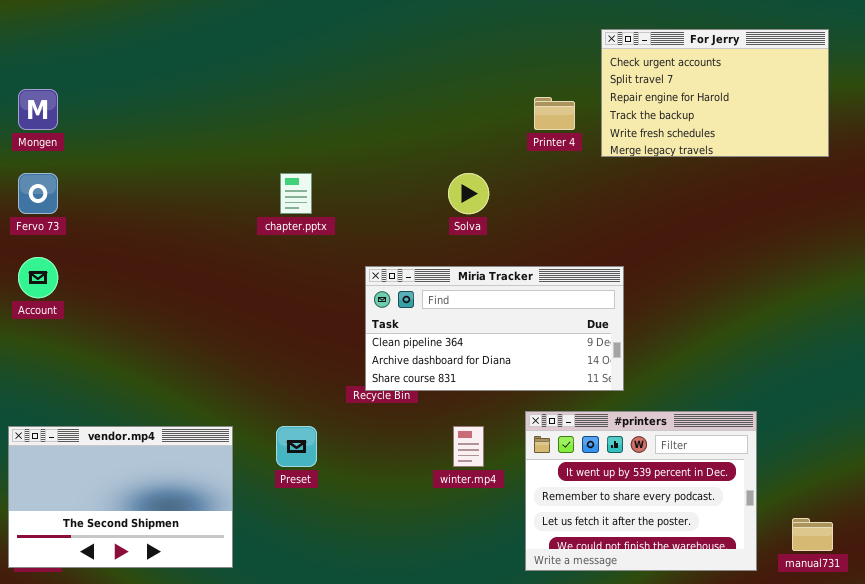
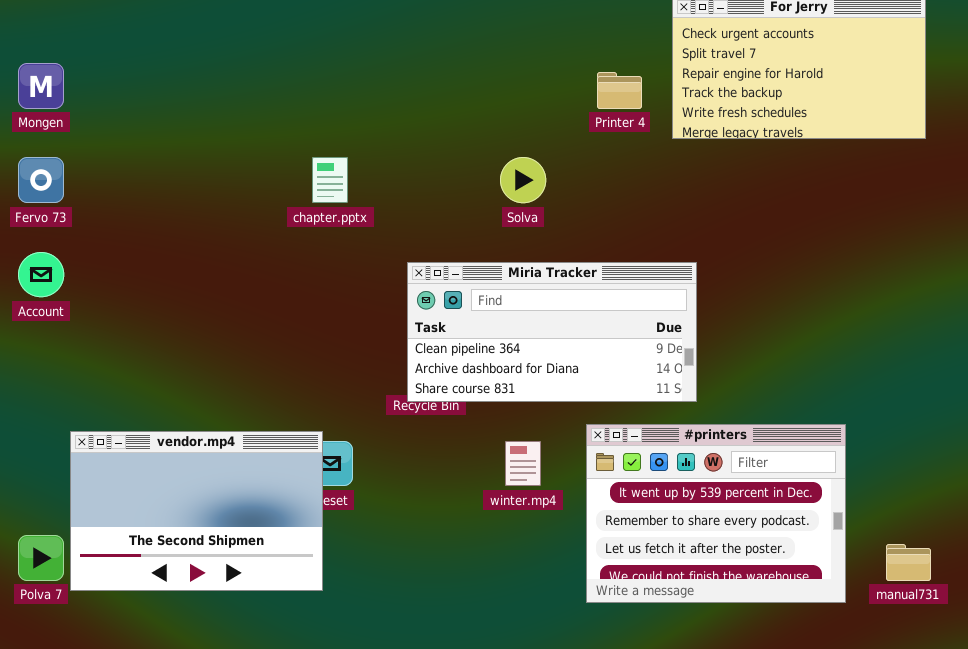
vendor.mp4: [8,426,233,568] -> [70,431,323,591], moved

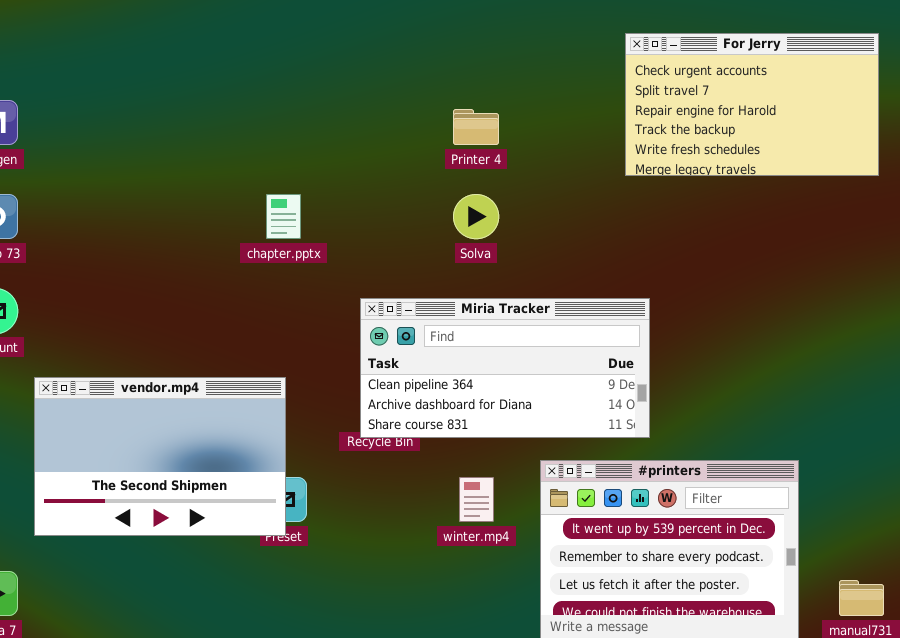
Printer 4: [597,72,642,109] -> [453,109,499,145], moved
vendor.mp4: [70,431,323,591] -> [34,377,286,536], moved

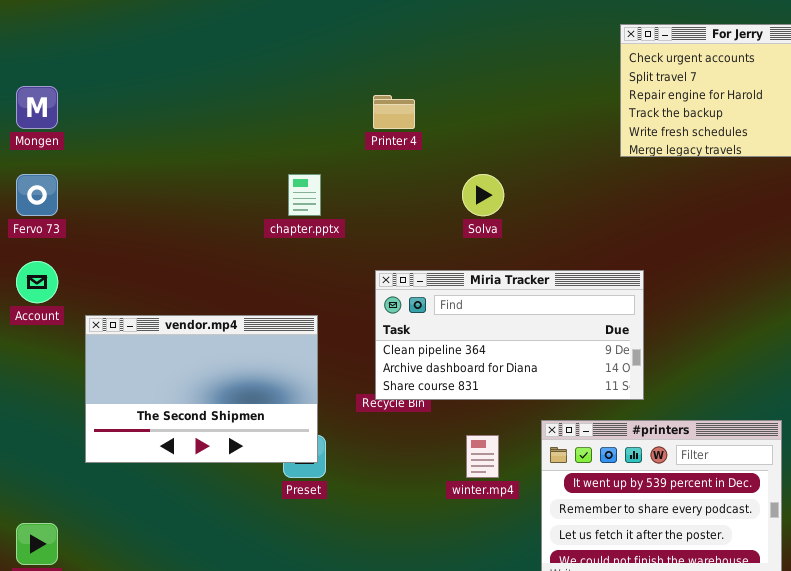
Printer 4: [453,109,499,145] -> [373,95,415,129], moved
vendor.mp4: [34,377,286,536] -> [85,315,318,463], moved

